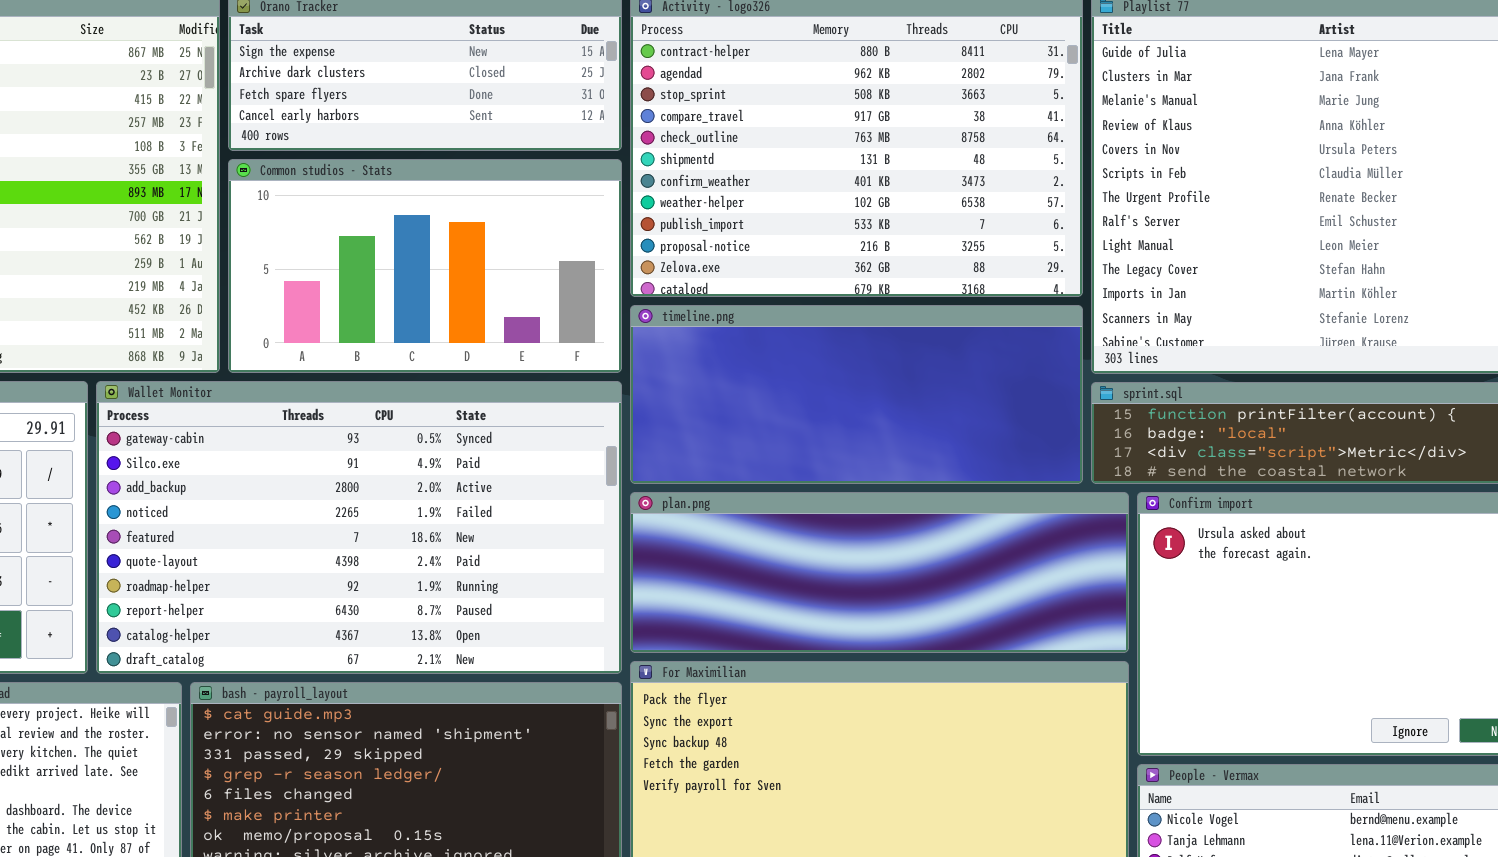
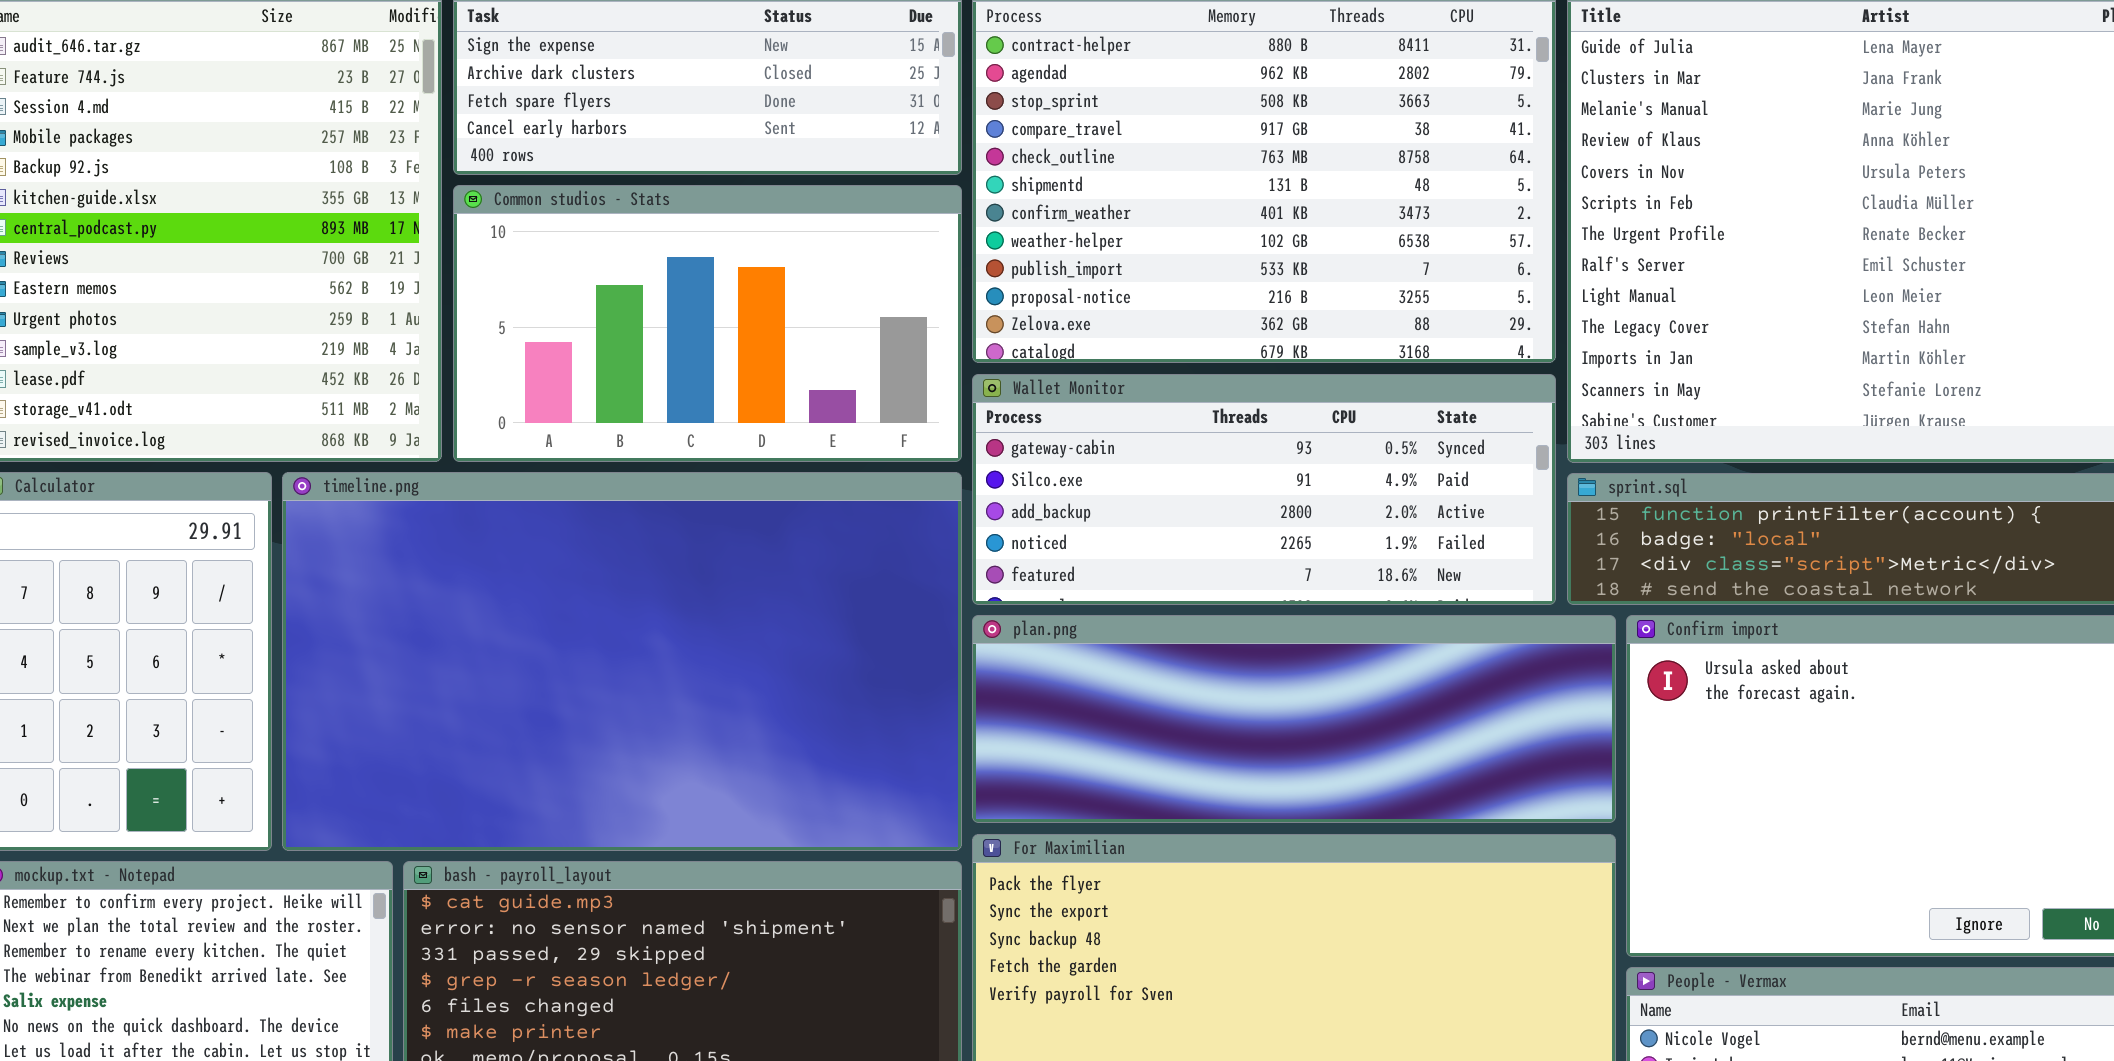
timeline.png: [630,305,1083,484] -> [282,472,962,851], moved, resized
Wallet Monitor: [96,381,622,674] -> [972,374,1556,605], moved, resized

